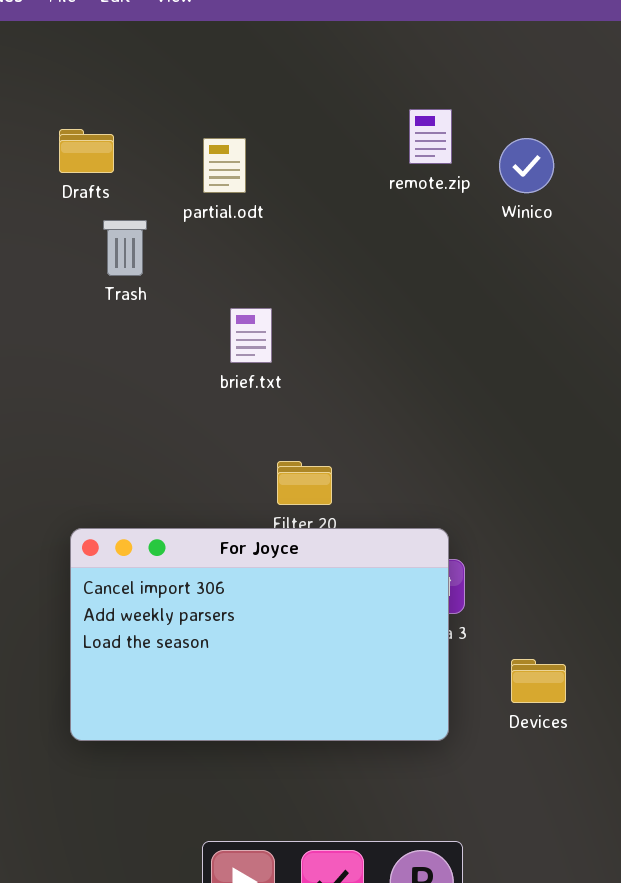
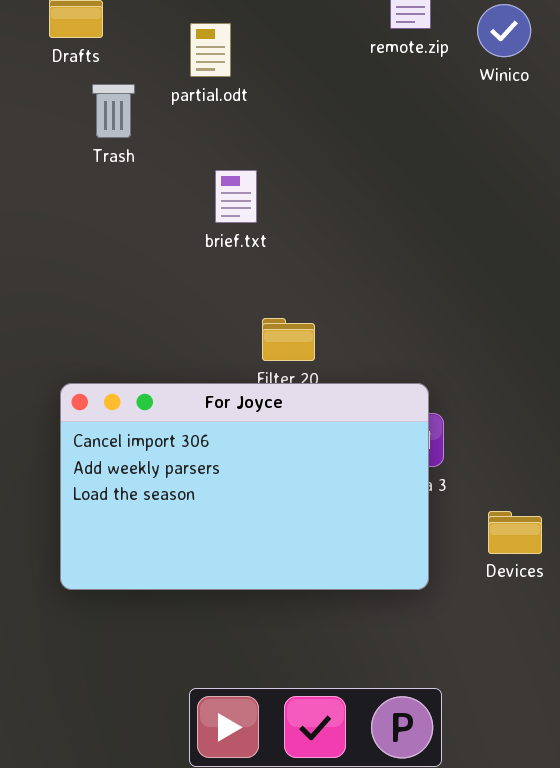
partial.odt: [203,138,246,193] -> [190,23,231,77], moved

